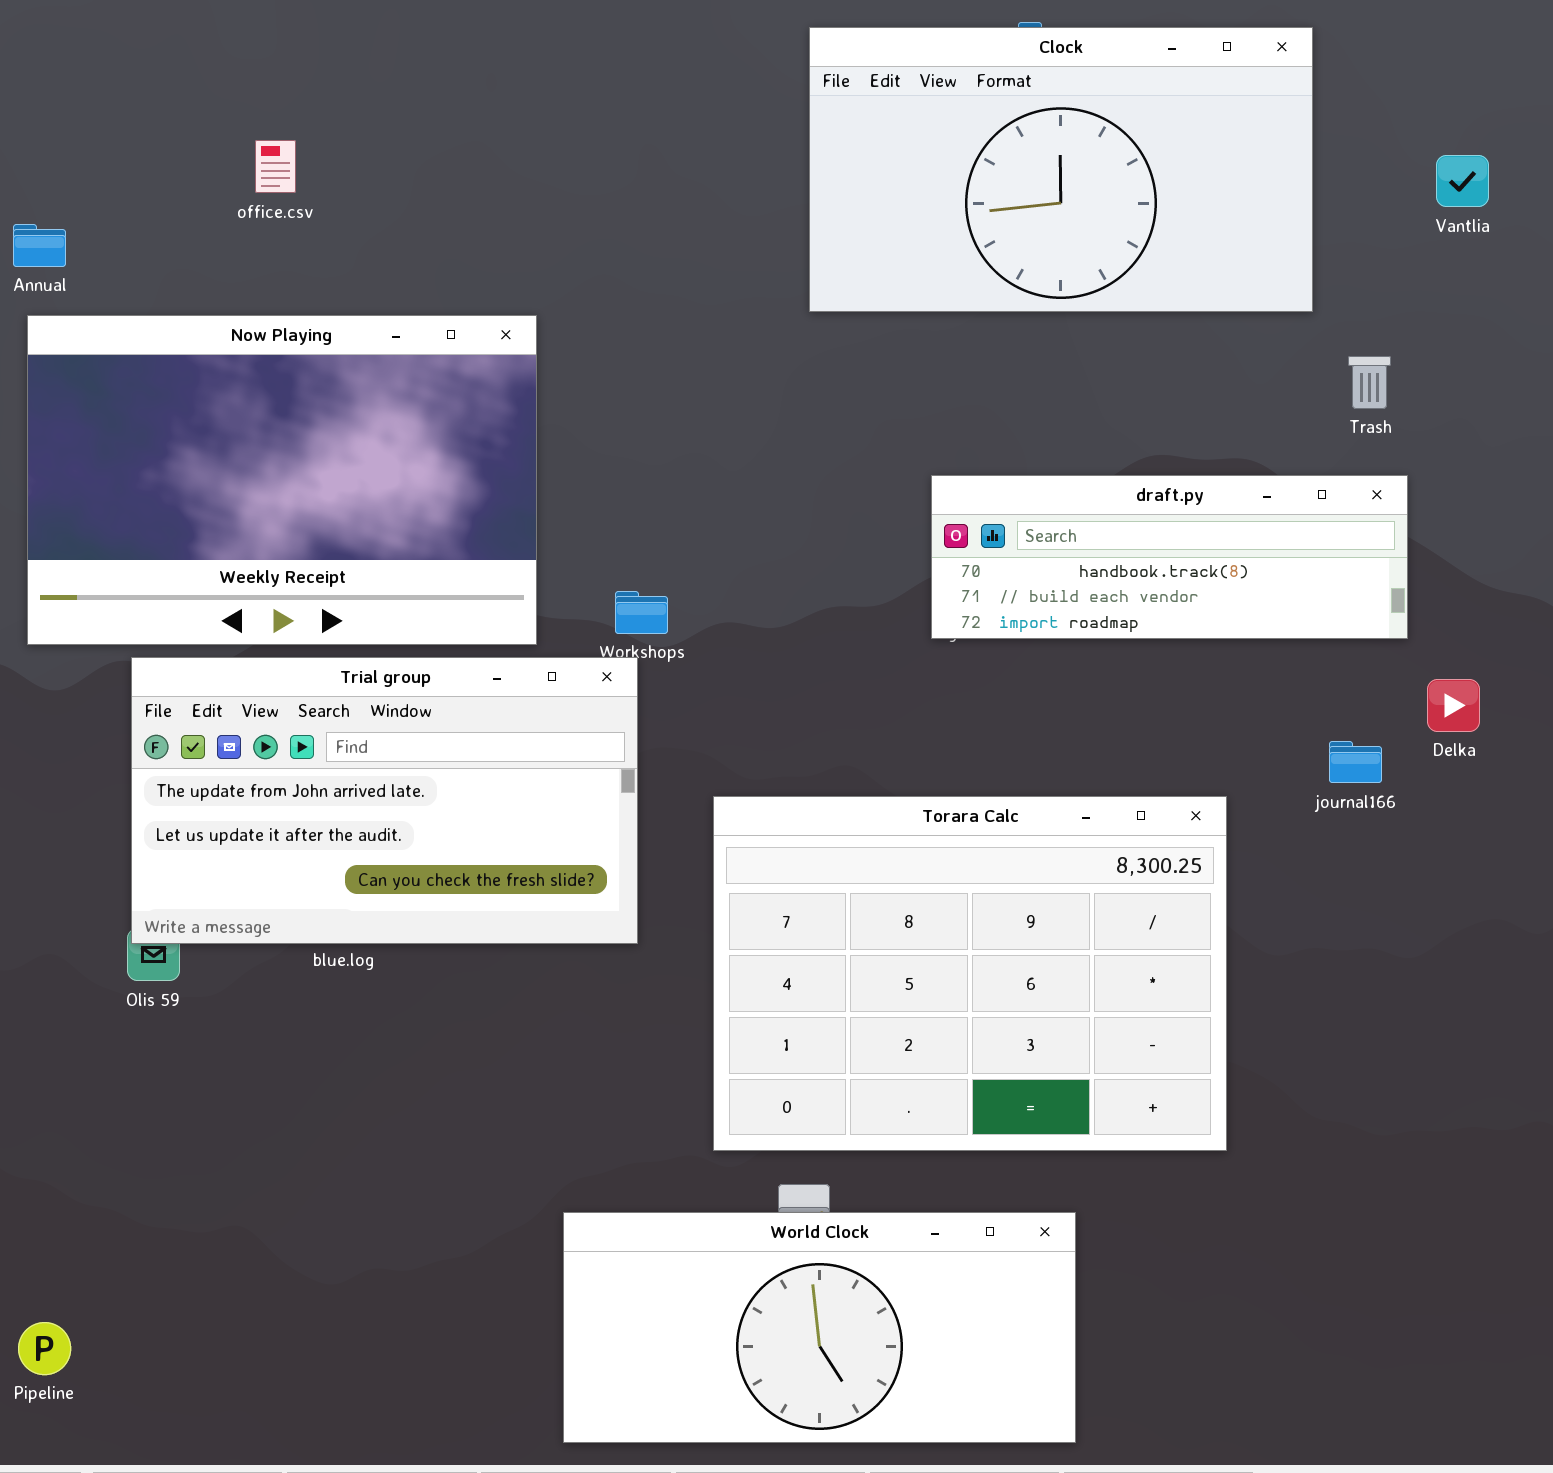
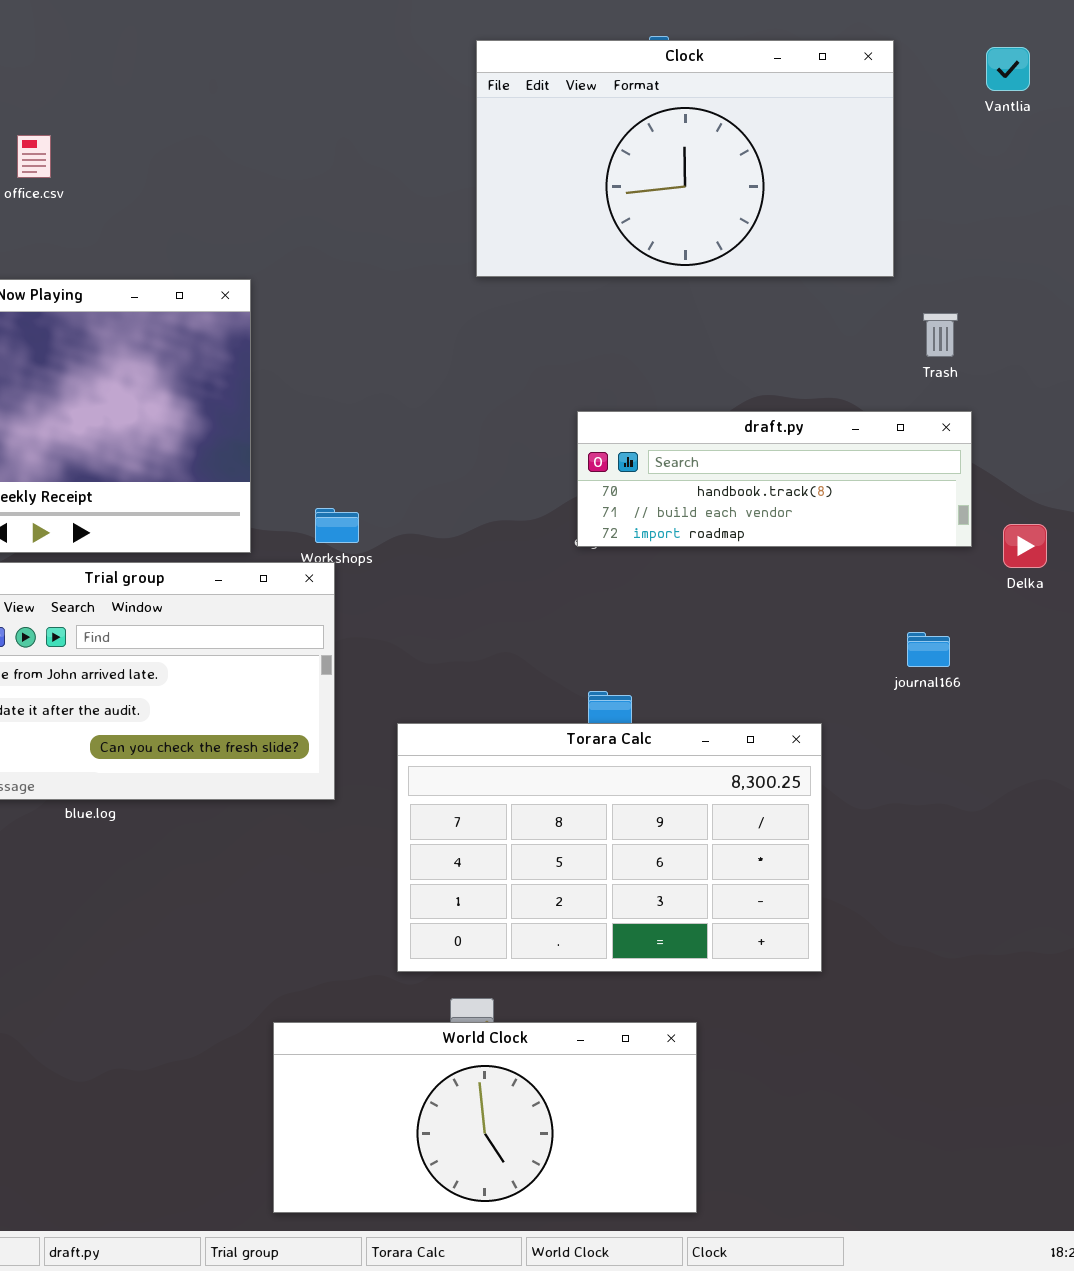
Vantlia: [1436,155,1489,207] -> [986,47,1030,91], moved
Delka: [1427,679,1480,732] -> [1003,524,1047,568], moved
Torara Calc: [713,796,1227,1151] -> [397,723,822,972], resized

